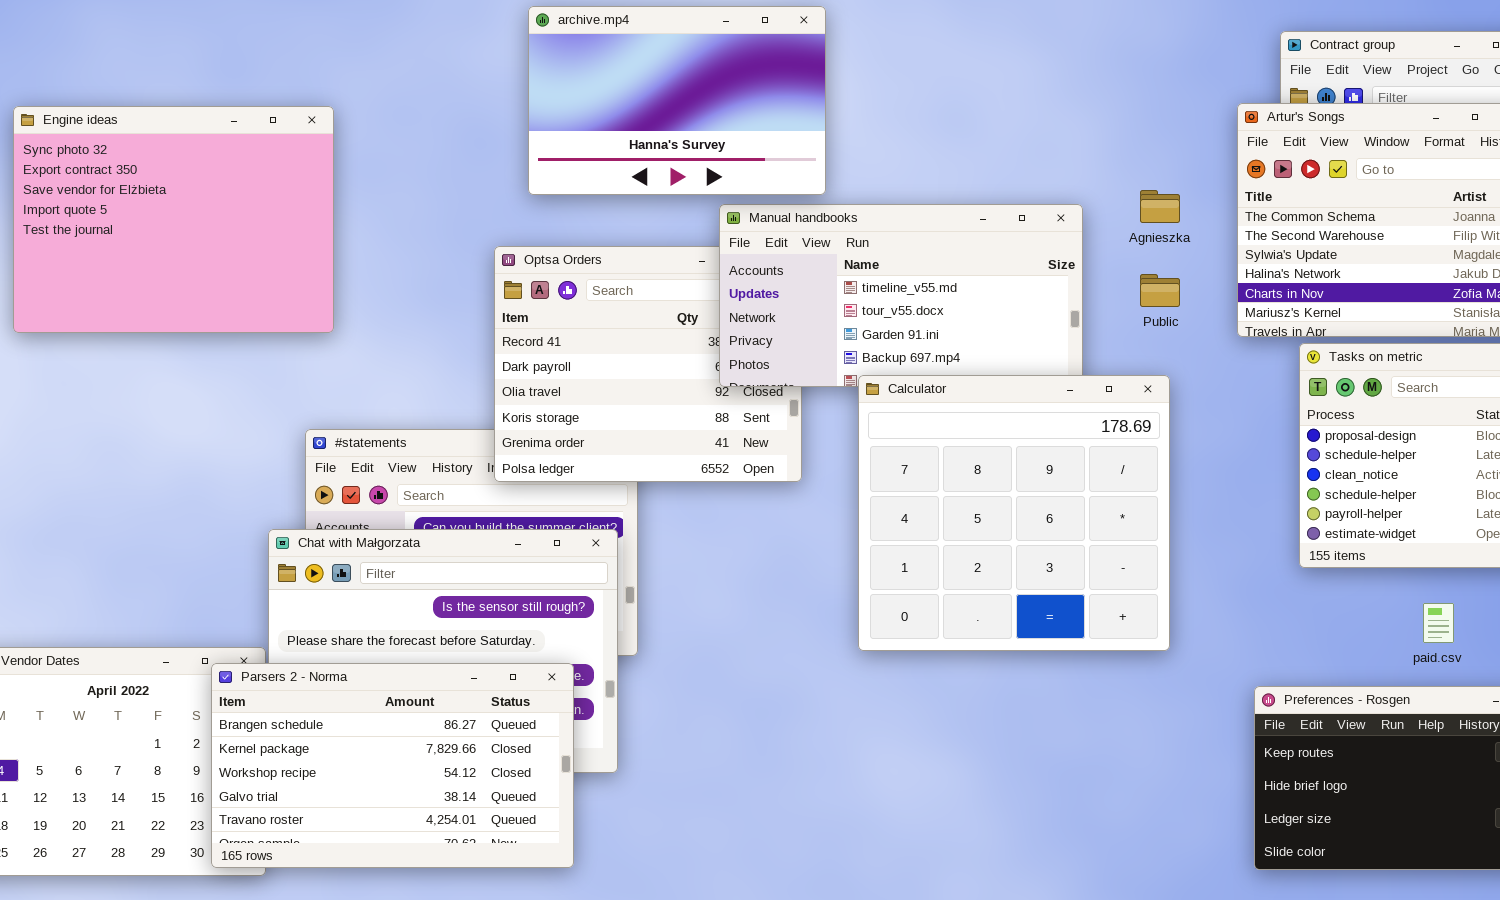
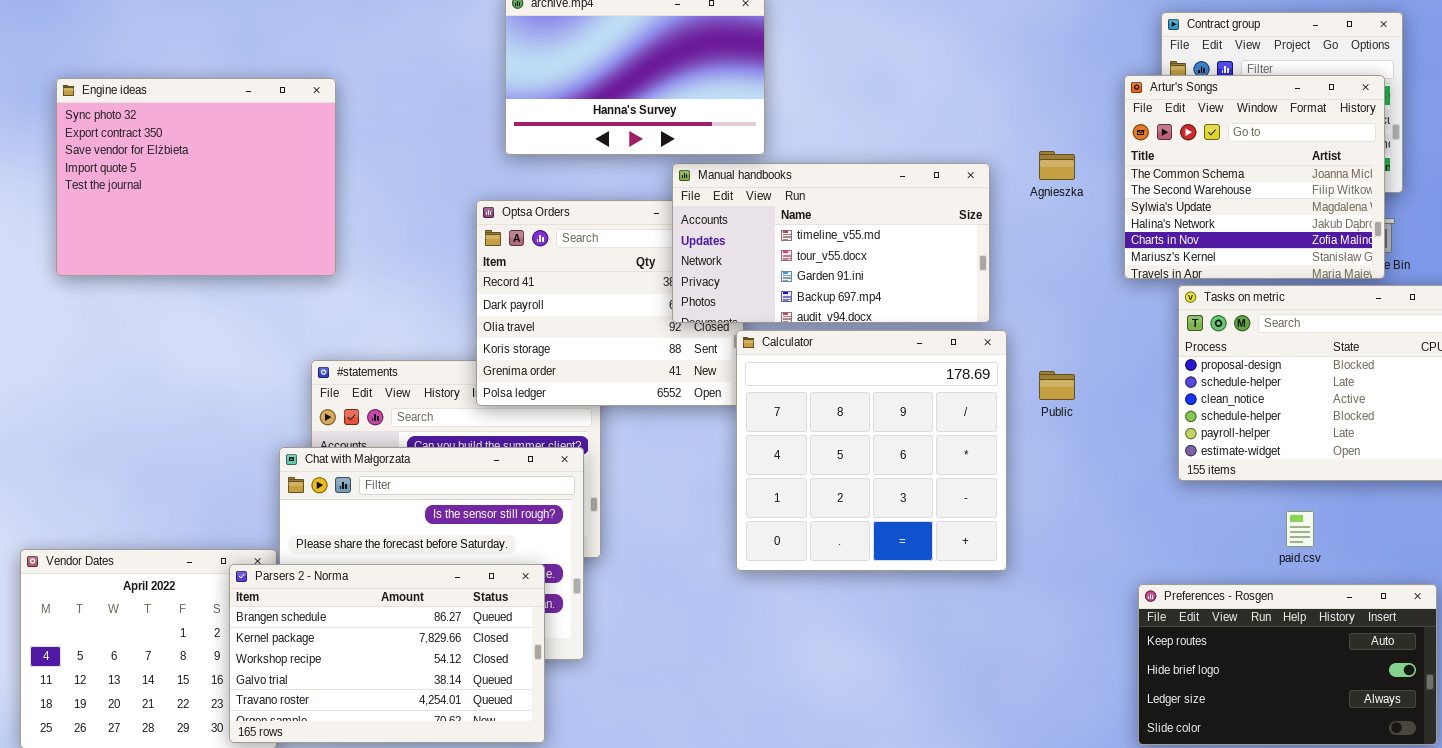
Public: [1140,274,1180,307] -> [1039,371,1075,400], moved
Calculator: [858,375,1170,651] -> [736,330,1007,571], moved

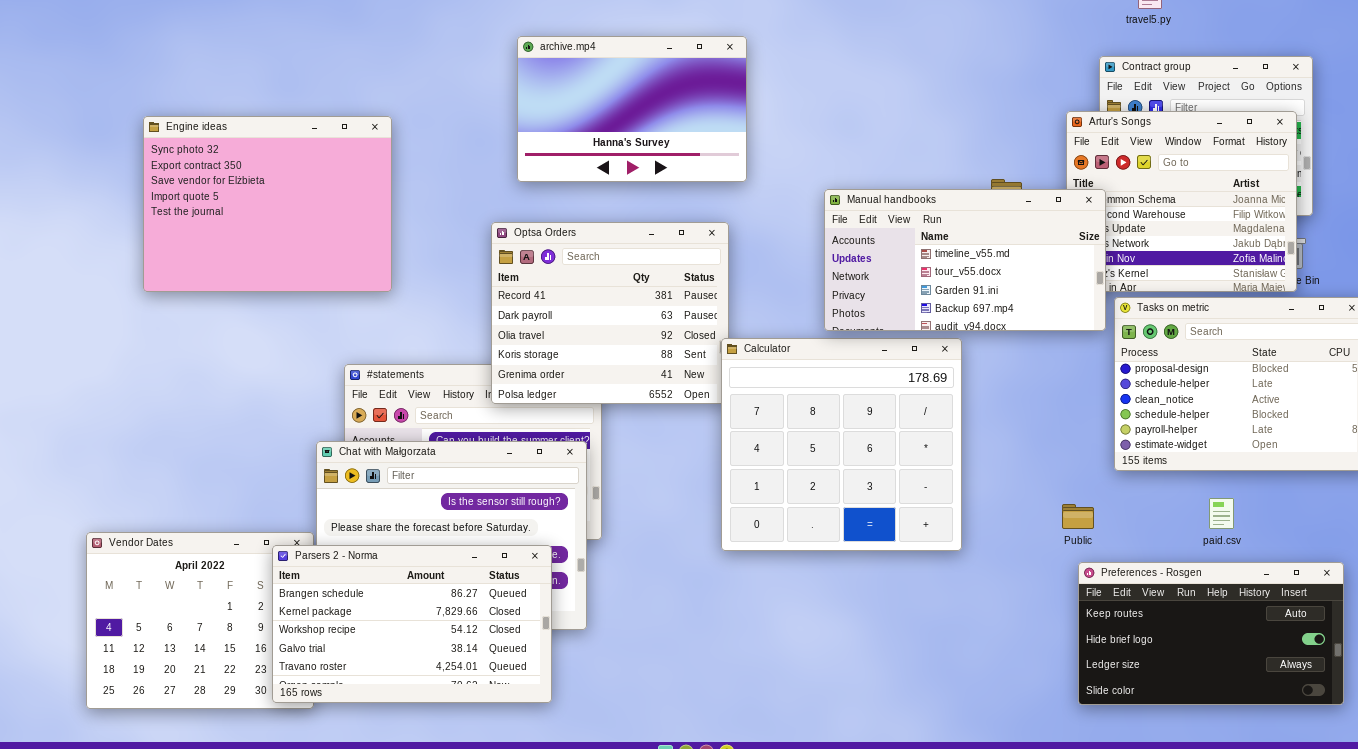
Engine ideas: [56,78,336,276] -> [143,116,392,292], moved
Manual handbooks: [672,163,990,323] -> [824,189,1106,331], moved
Public: [1039,371,1075,400] -> [1062,504,1094,529], moved

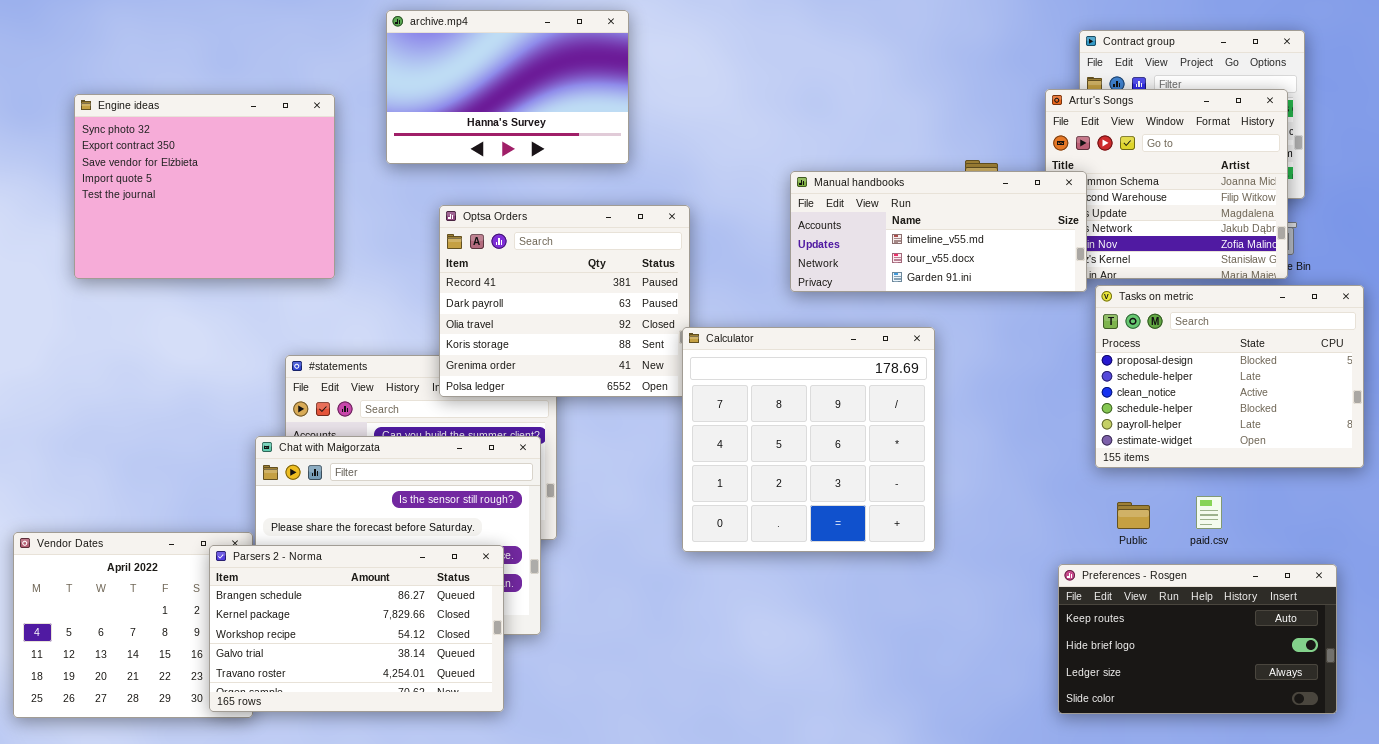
archive.mp4: [517,36,747,182] -> [386,10,629,164], moved
Manual handbooks: [824,189,1106,331] -> [790,171,1087,292], resized
Public: [1062,504,1094,529] -> [1117,502,1150,529], moved

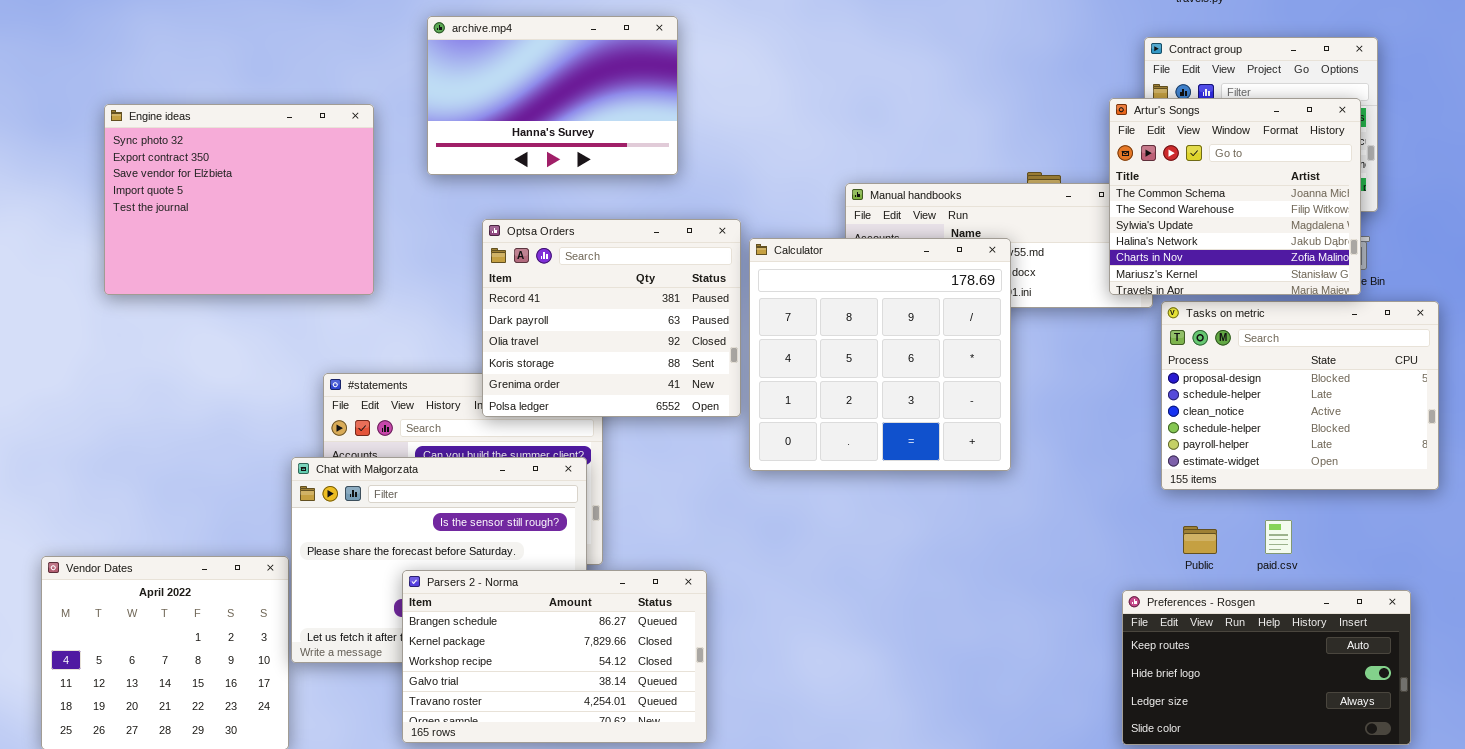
Artur's Songs: [1045,89,1288,279] -> [1109,98,1361,295], raised
Calculator: [682,327,935,552] -> [749,238,1011,471], moved
Parsers 2 - Norma: [209,545,504,712] -> [402,570,707,743], moved

